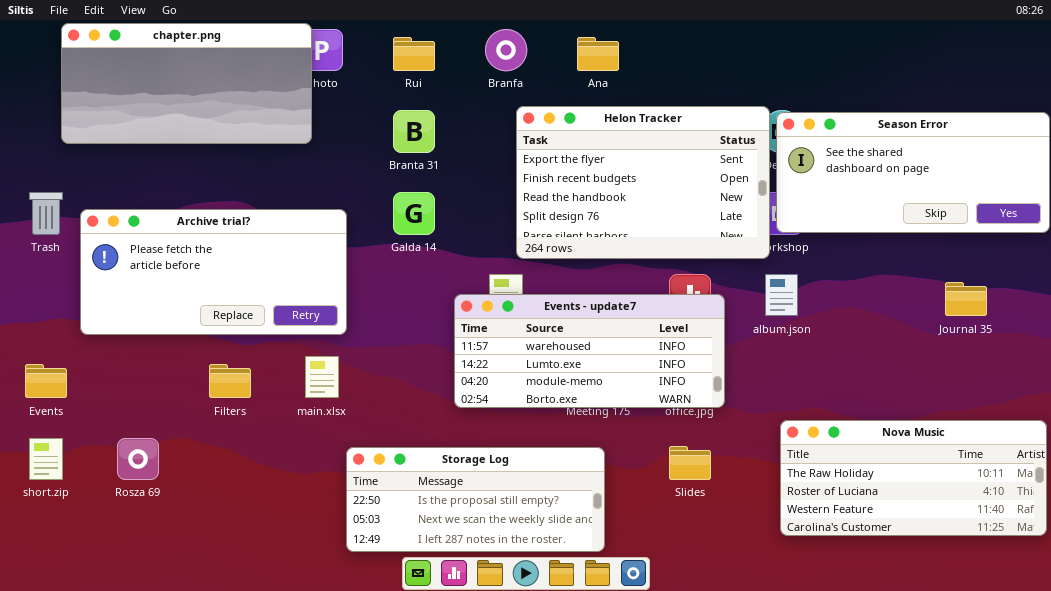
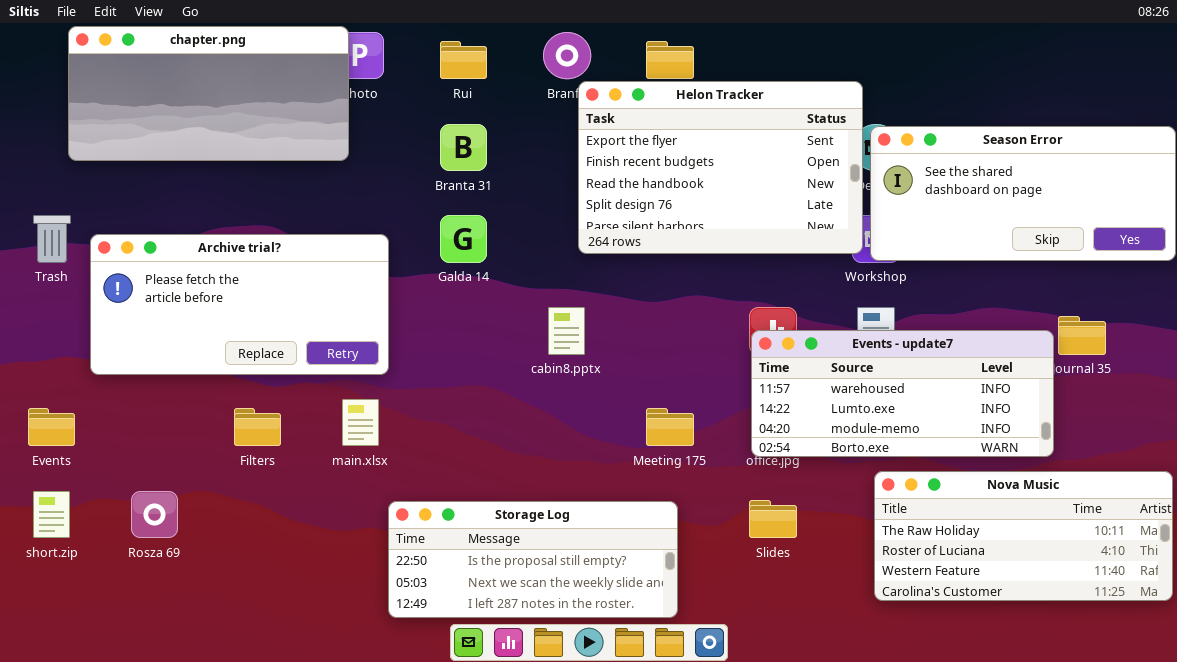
Helon Tracker: [516,106,770,259] -> [578,81,863,254], moved
Events - update7: [454,294,725,408] -> [751,330,1054,457], moved

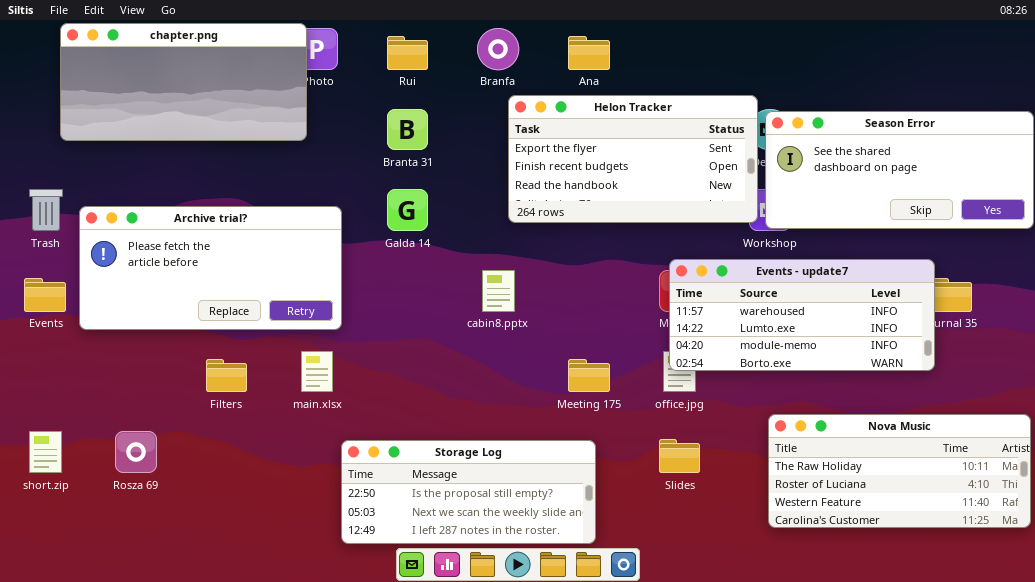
Helon Tracker: [578,81,863,254] -> [508,95,758,223], resized
Events - update7: [751,330,1054,457] -> [669,259,935,371], moved
Events: [28,408,75,446] -> [24,278,66,312], moved

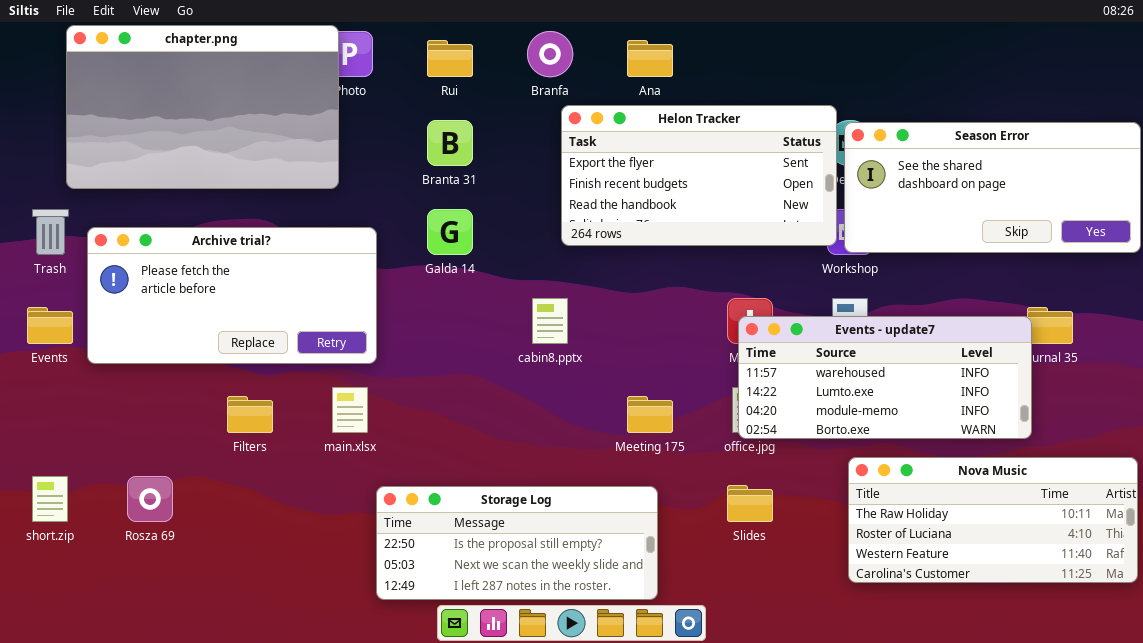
chapter.png: [60,23,307,141] -> [66,25,339,189], resized
Events - update7: [669,259,935,371] -> [738,316,1032,439], moved

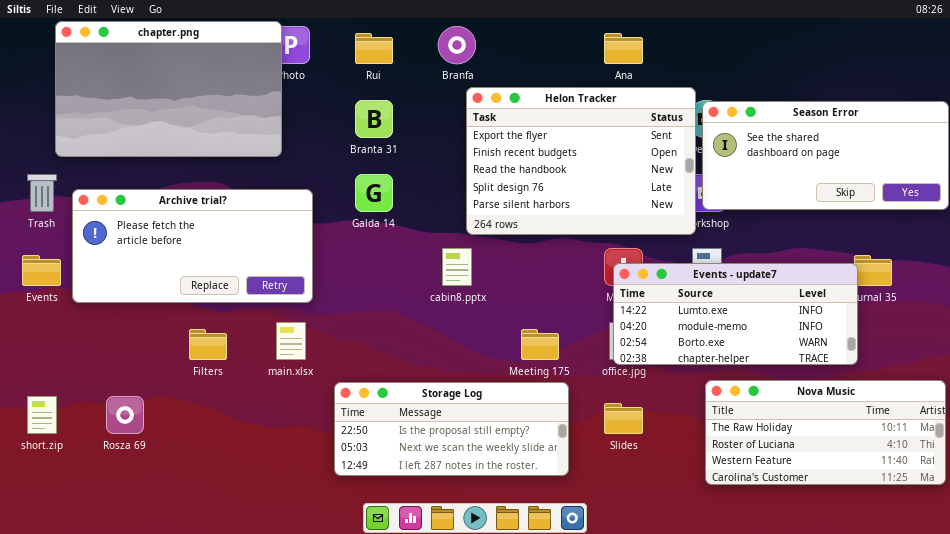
Ana: [627,40,673,77] -> [604,33,643,64], moved
Helon Tracker: [561,105,837,246] -> [466,87,696,235], resized
Events - update7: [738,316,1032,439] -> [613,263,858,365], scrolled down 1 row
Storage Log: [376,486,658,600] -> [334,382,569,476], moved

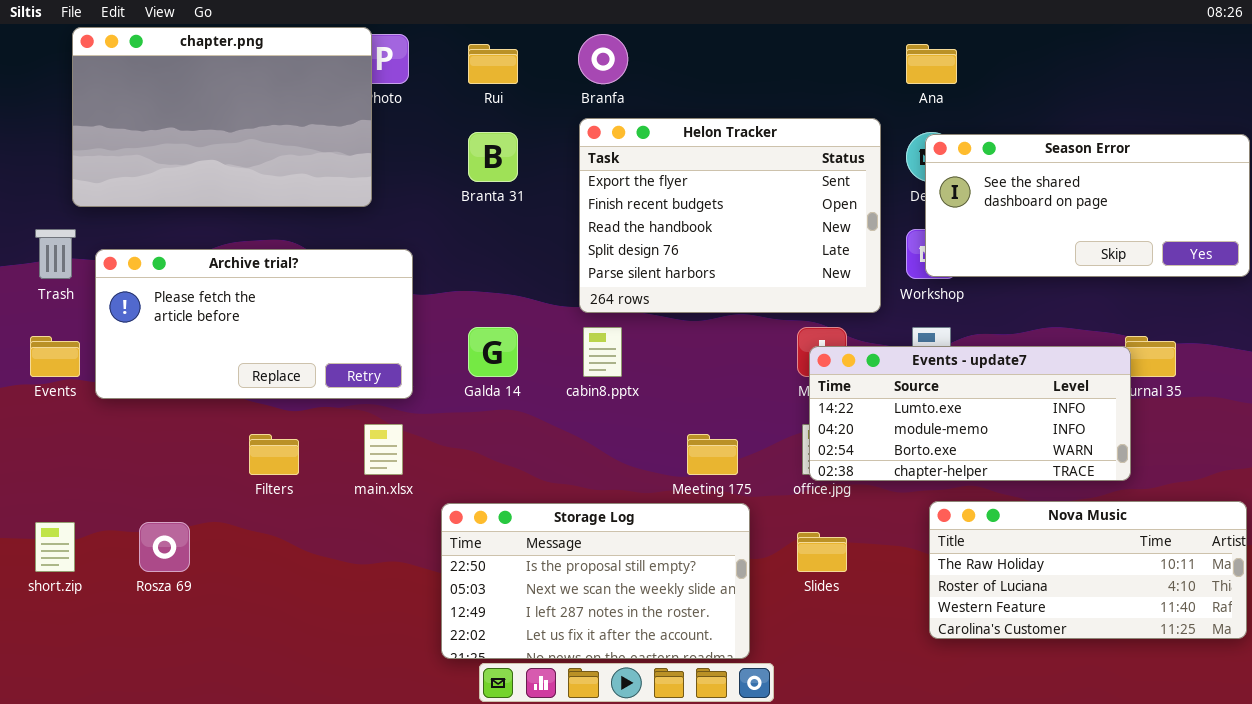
Ana: [604,33,643,64] -> [906,44,957,84], moved
Helon Tracker: [466,87,696,235] -> [579,118,881,313], moved
Galda 14: [355,174,393,212] -> [468,327,518,377], moved
Storage Log: [334,382,569,476] -> [441,503,750,659], resized

